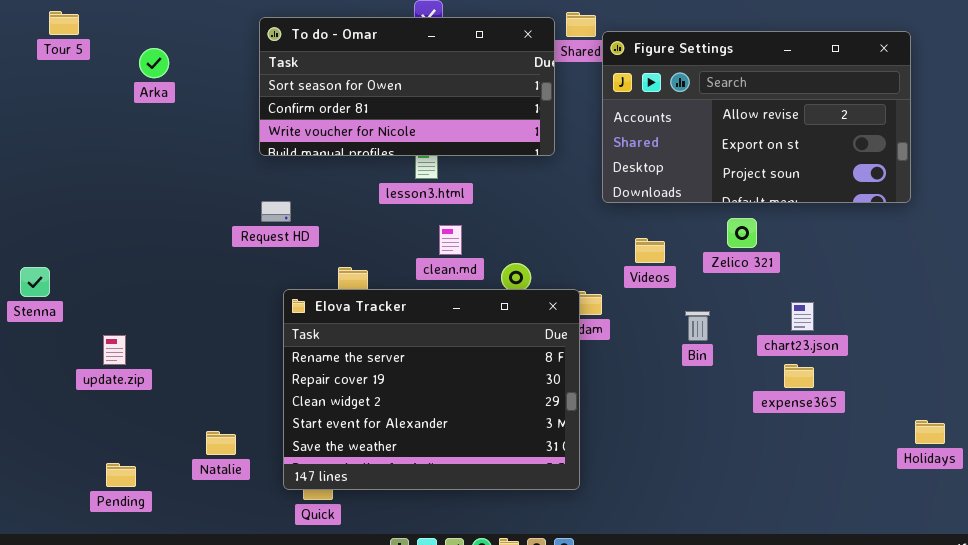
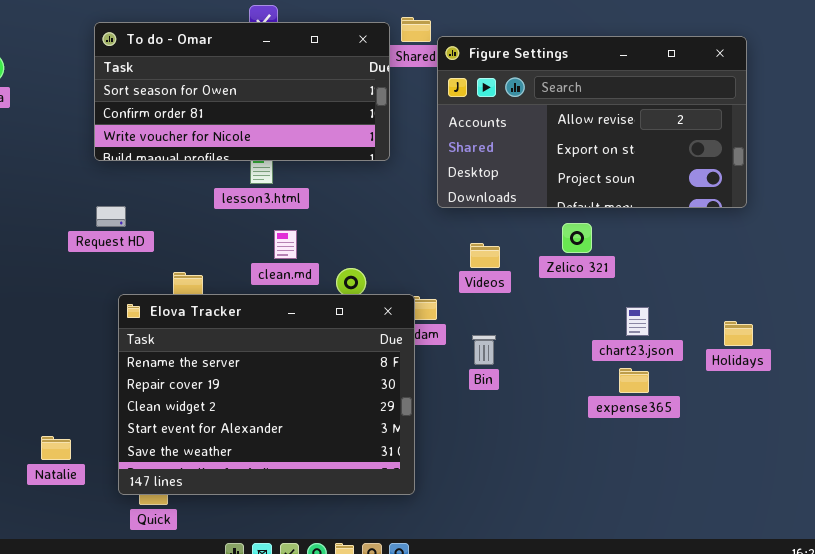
Bin: [685,311,710,341] -> [472,335,496,365], moved
Holidays: [915,420,945,444] -> [724,321,753,346], moved

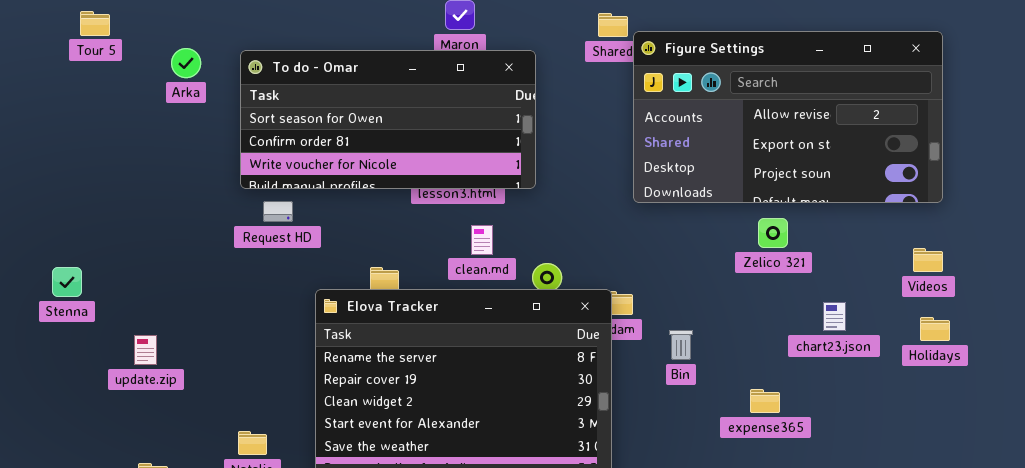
To do - Omar: [94,22,390,161] -> [240,50,536,189], moved
Request HD: [96,206,126,227] -> [263,201,293,222], moved
Videos: [470,243,500,268] -> [913,248,943,272], moved
expense365: [619,368,649,393] -> [750,389,780,413], moved

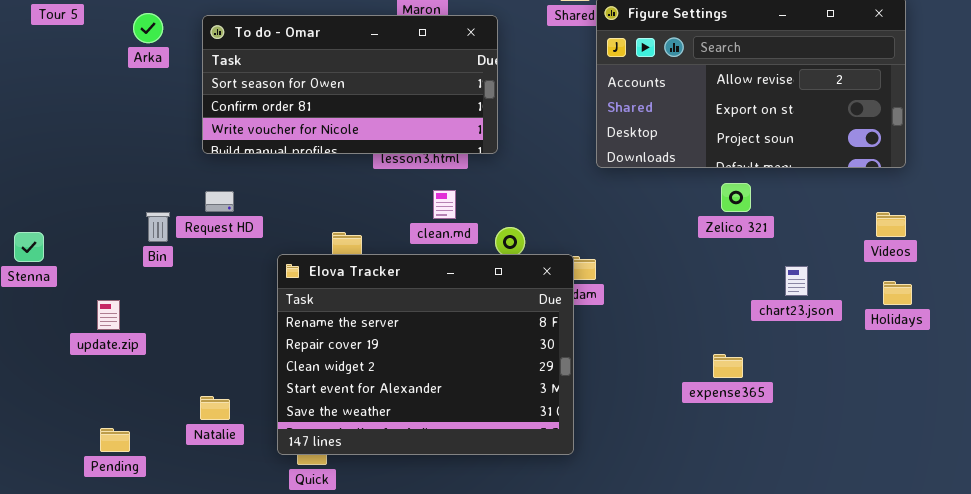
Request HD: [263,201,293,222] -> [205,191,234,212], moved
Bin: [669,330,693,360] -> [146,212,170,242], moved

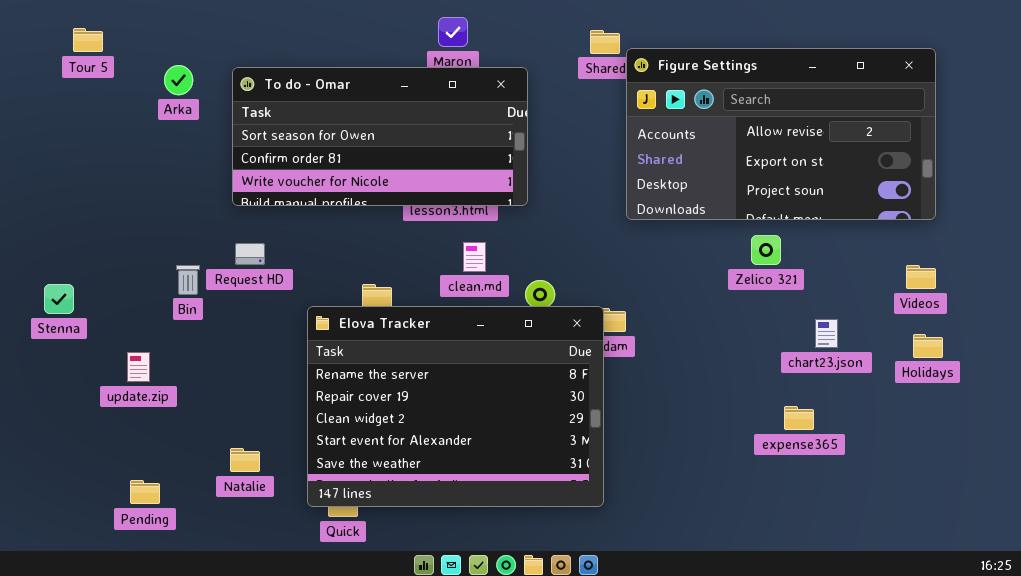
expense365: [713,354,743,378] -> [784,406,814,430], moved

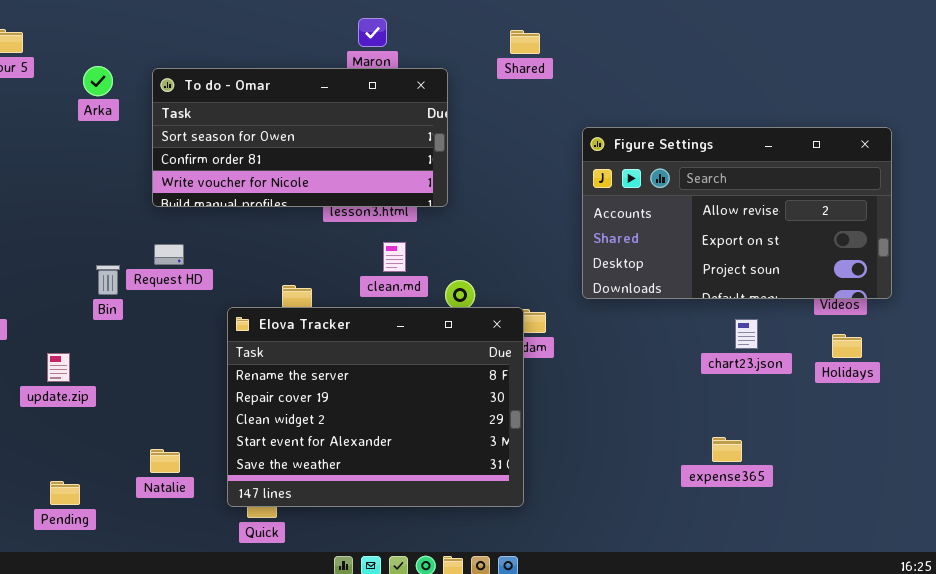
Figure Settings: [626,48,936,220] -> [582,127,892,299], moved
expense365: [784,406,814,430] -> [712,437,742,462], moved

